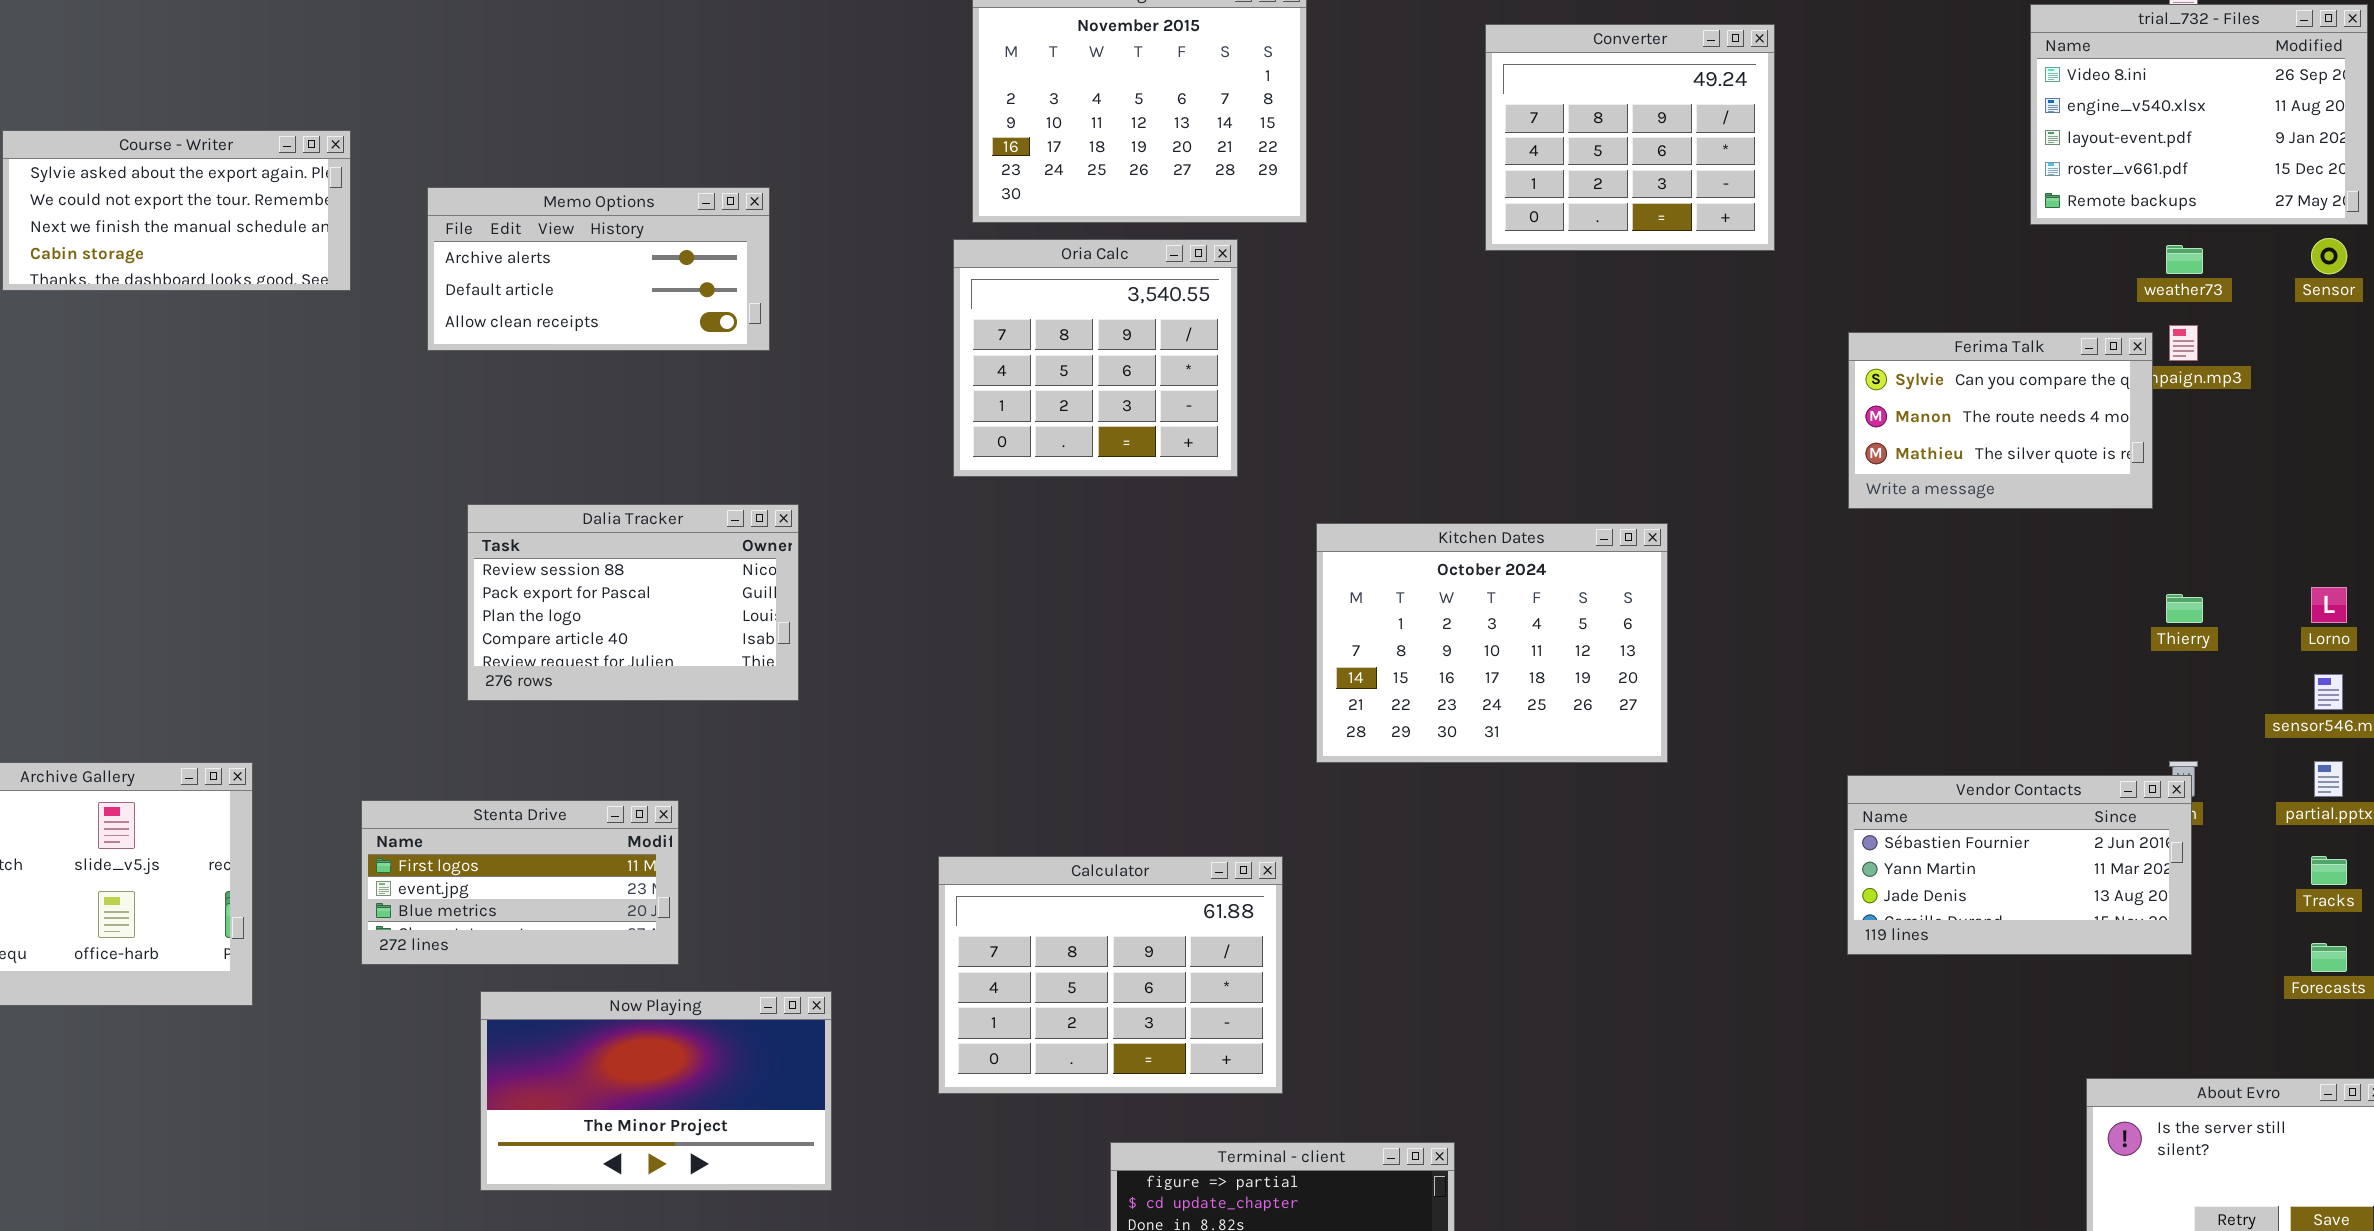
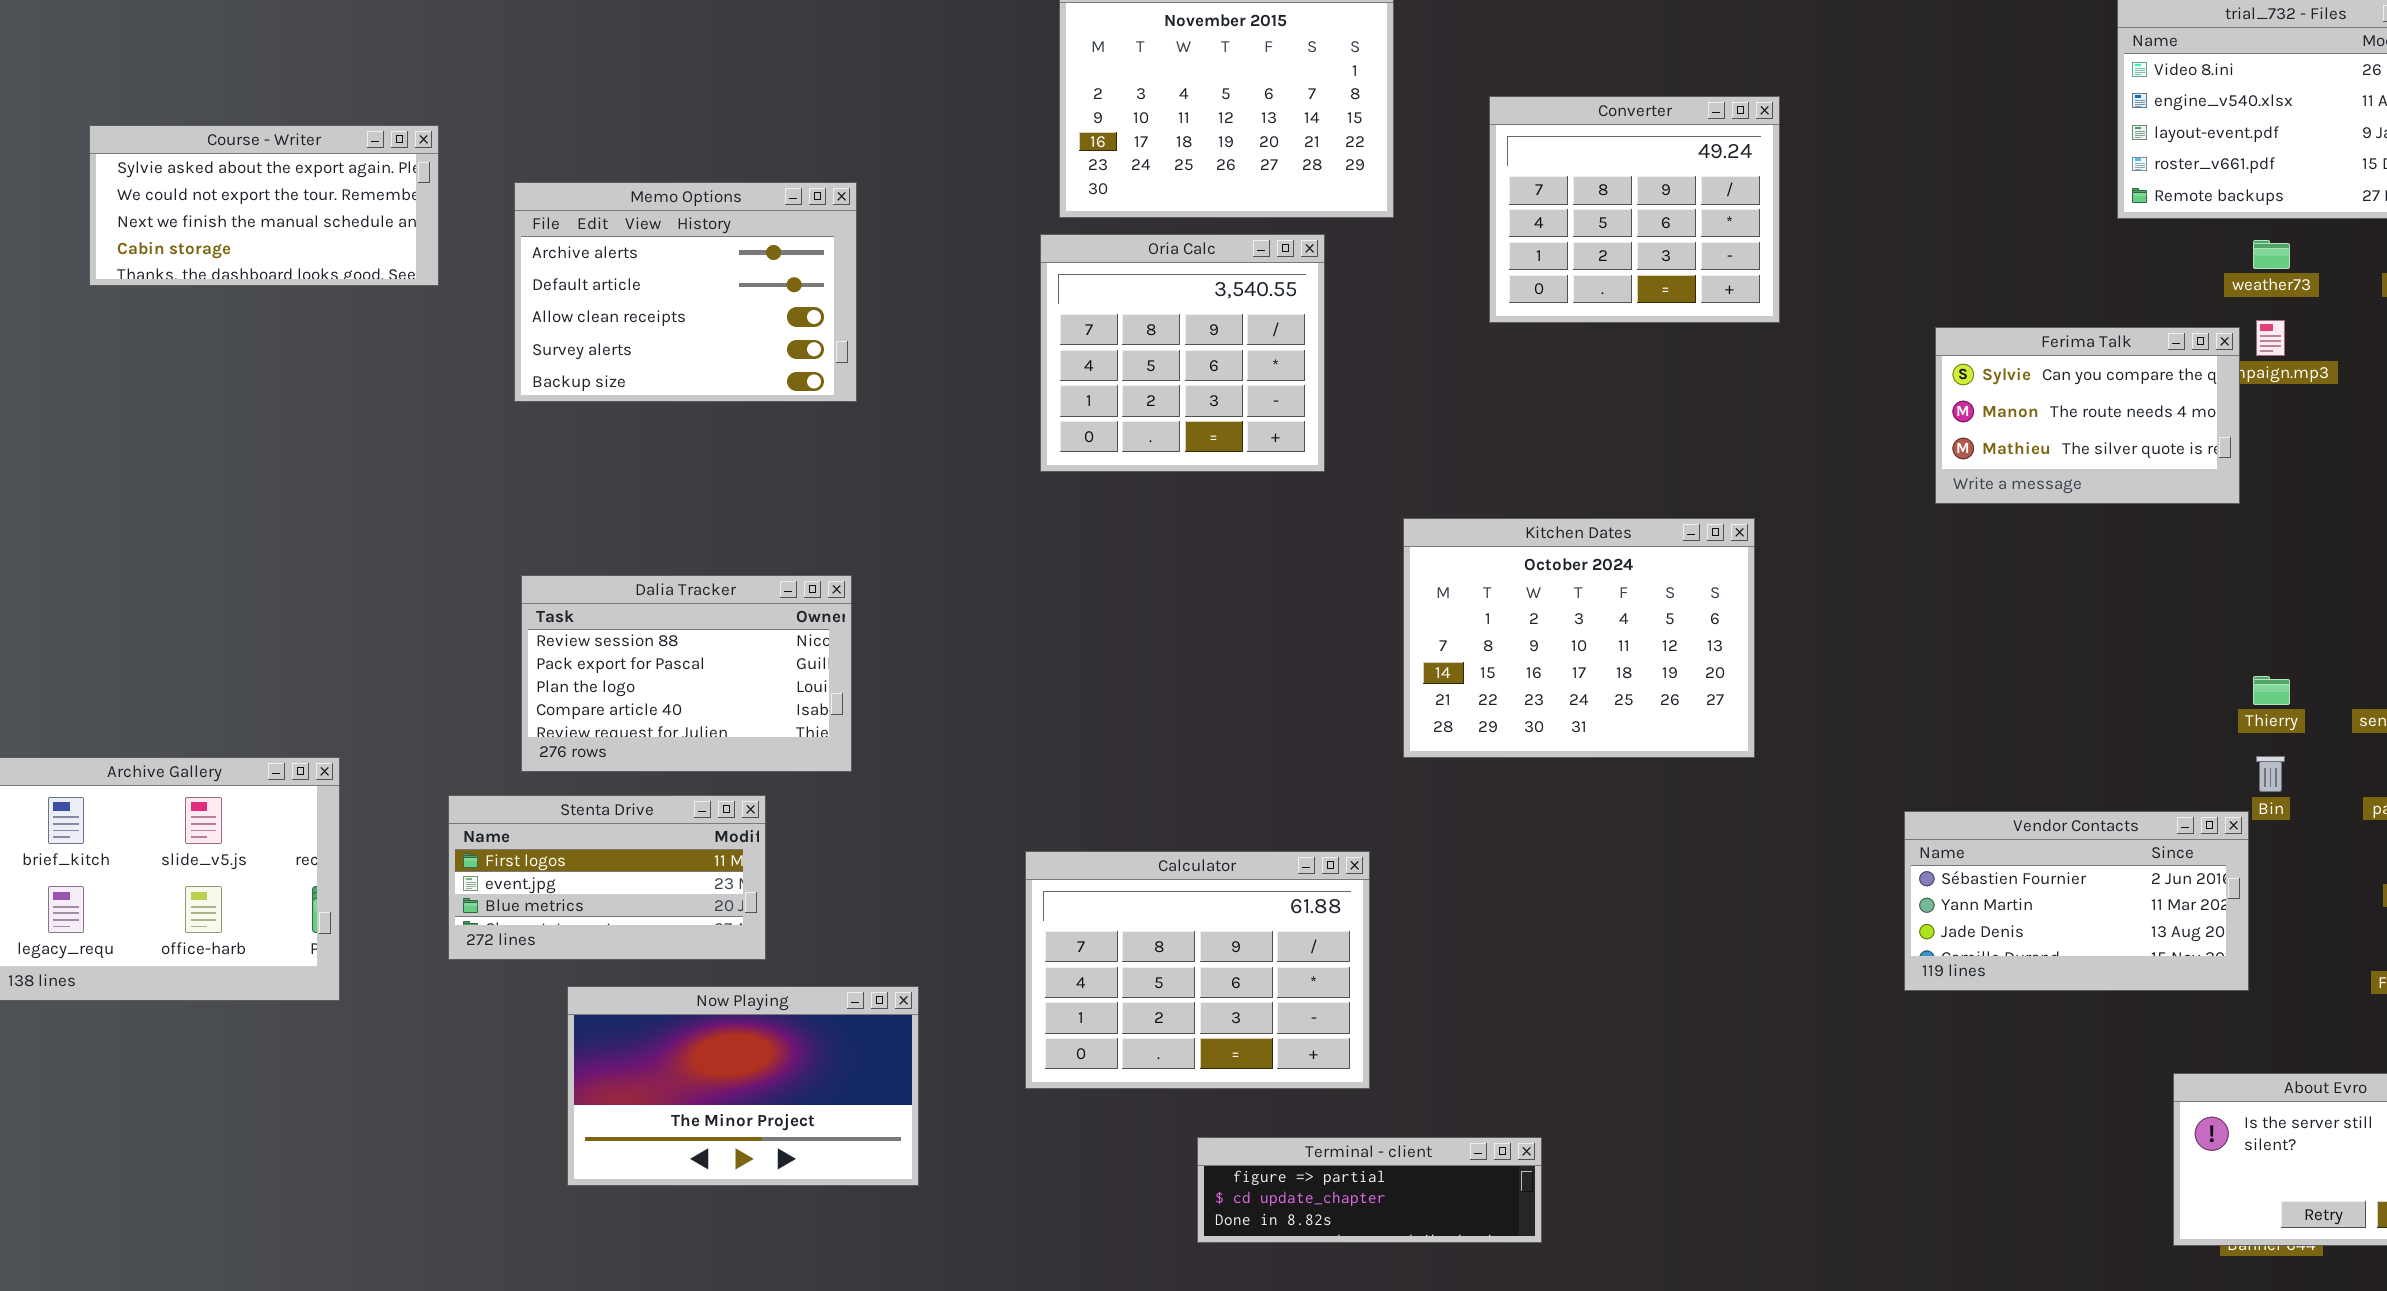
Converter: [1485,24,1775,251] -> [1489,96,1780,323], moved
Memo Options: [427,187,770,351] -> [514,182,857,402], resized
Dalia Tracker: [467,504,799,701] -> [521,575,852,772], moved
Thierry: [2166,594,2203,623] -> [2253,676,2290,705], moved
Vendor Contacts: [1847,775,2192,955] -> [1904,811,2249,991], moved

